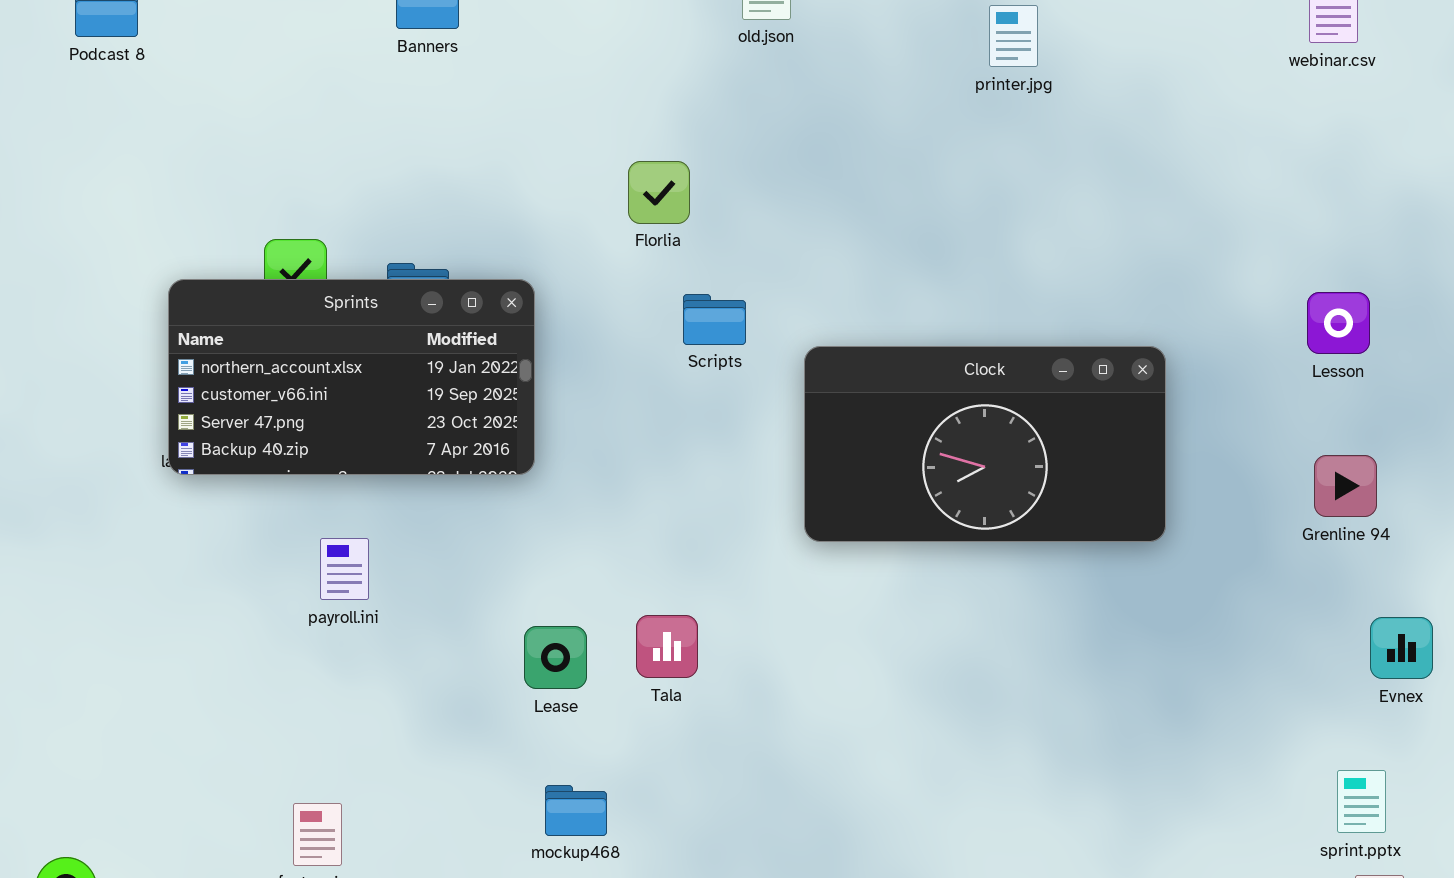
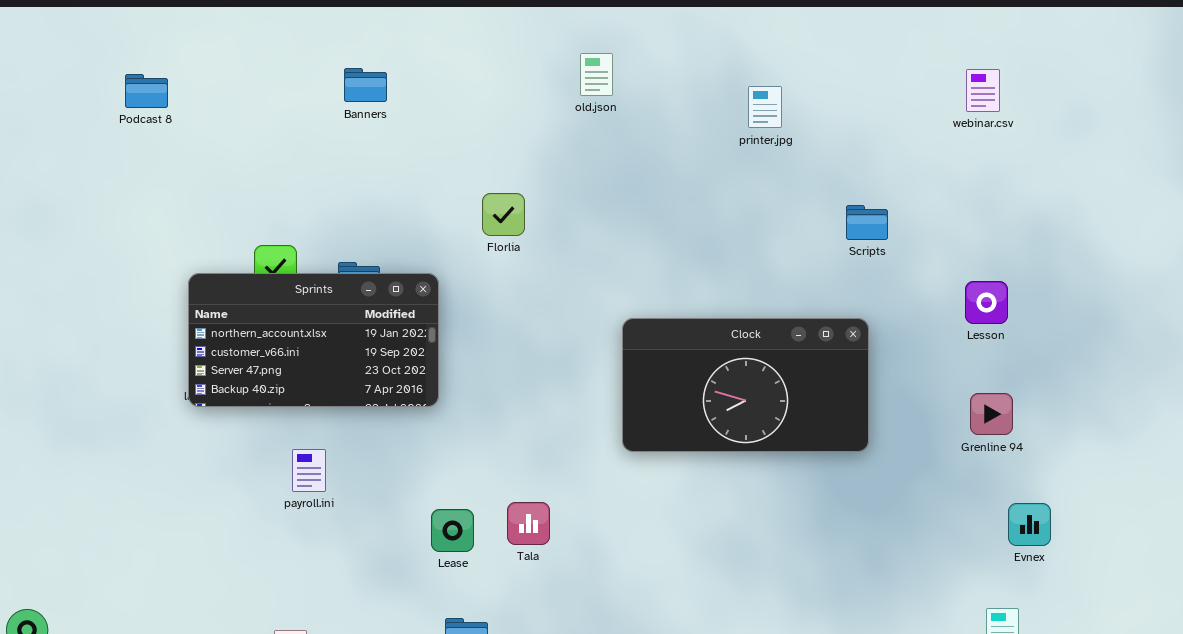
Florlia: [628,161,690,224] -> [482,193,525,236], moved
Scripts: [683,294,746,345] -> [846,205,888,240], moved

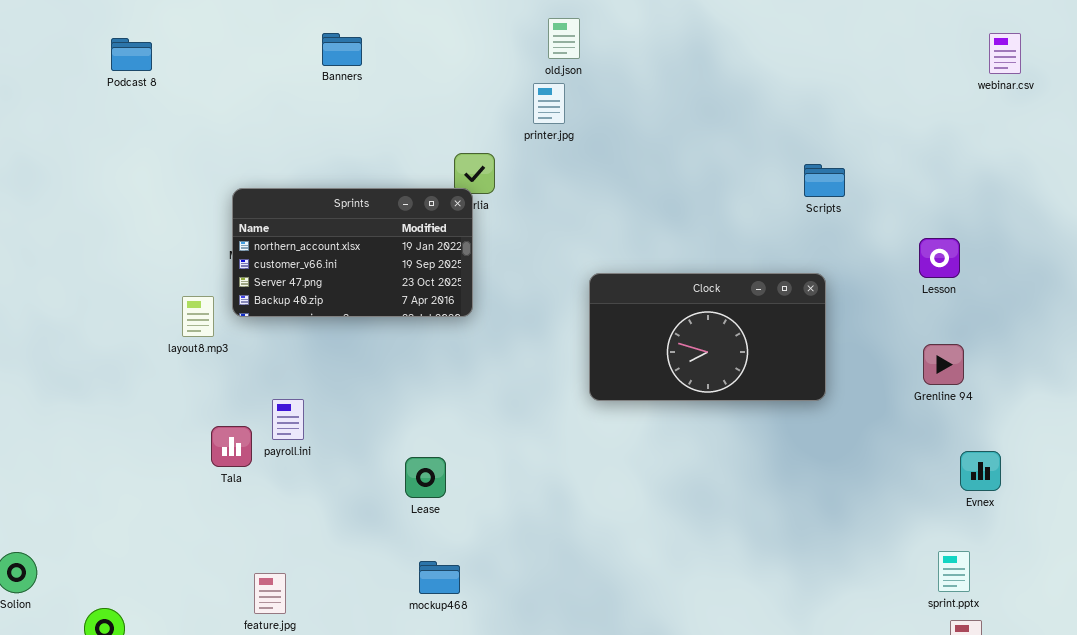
webinar.csv: [966,69,1000,112] -> [989,33,1021,74], moved
printer.jpg: [748,86,782,128] -> [533,83,565,124], moved
Sprints: [188,273,439,407] -> [232,188,473,317], moved
Tala: [507,502,550,545] -> [211,426,252,467], moved

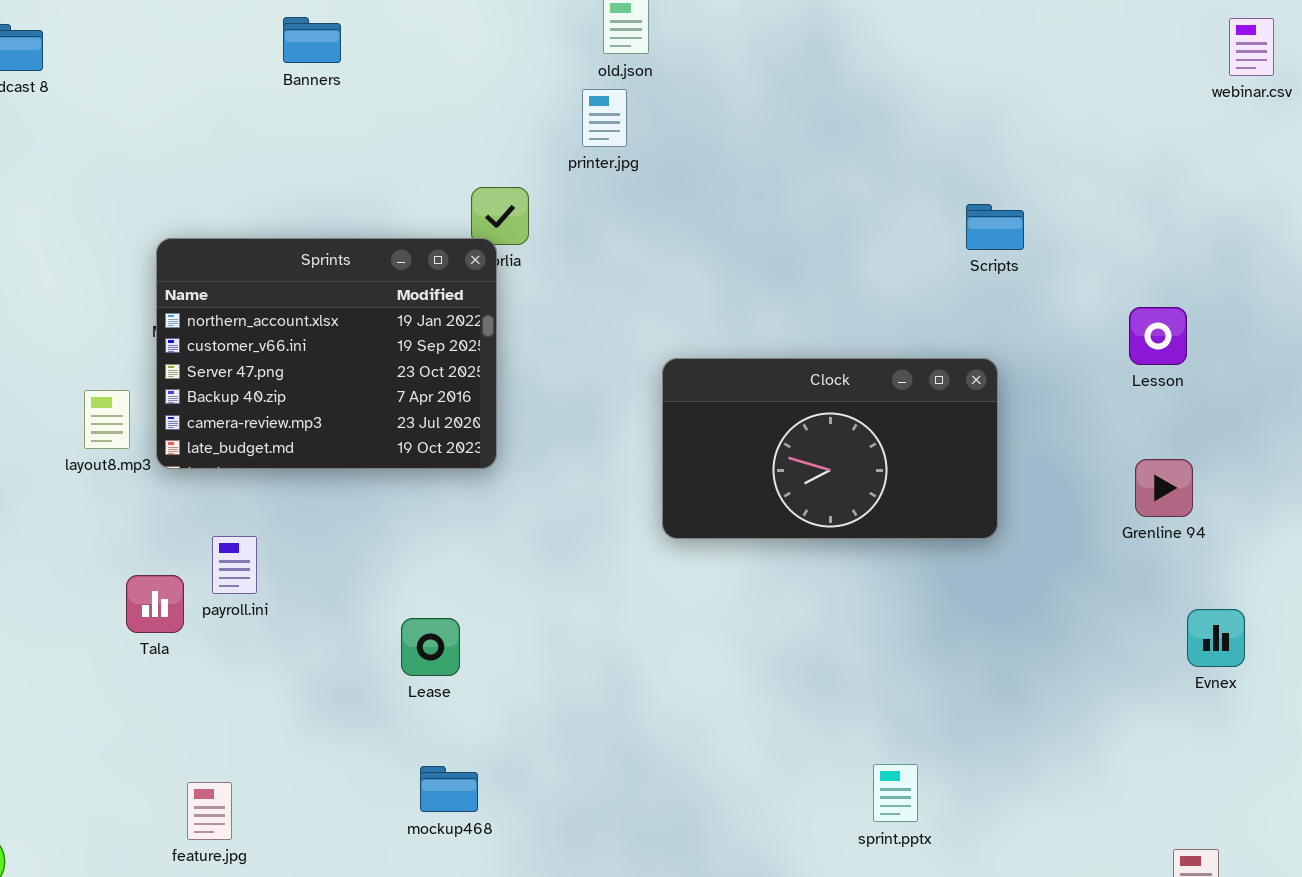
Sprints: [232,188,473,317] -> [156,238,497,469], resized
sprint.pptx: [938,551,970,592] -> [873,764,918,822], moved

